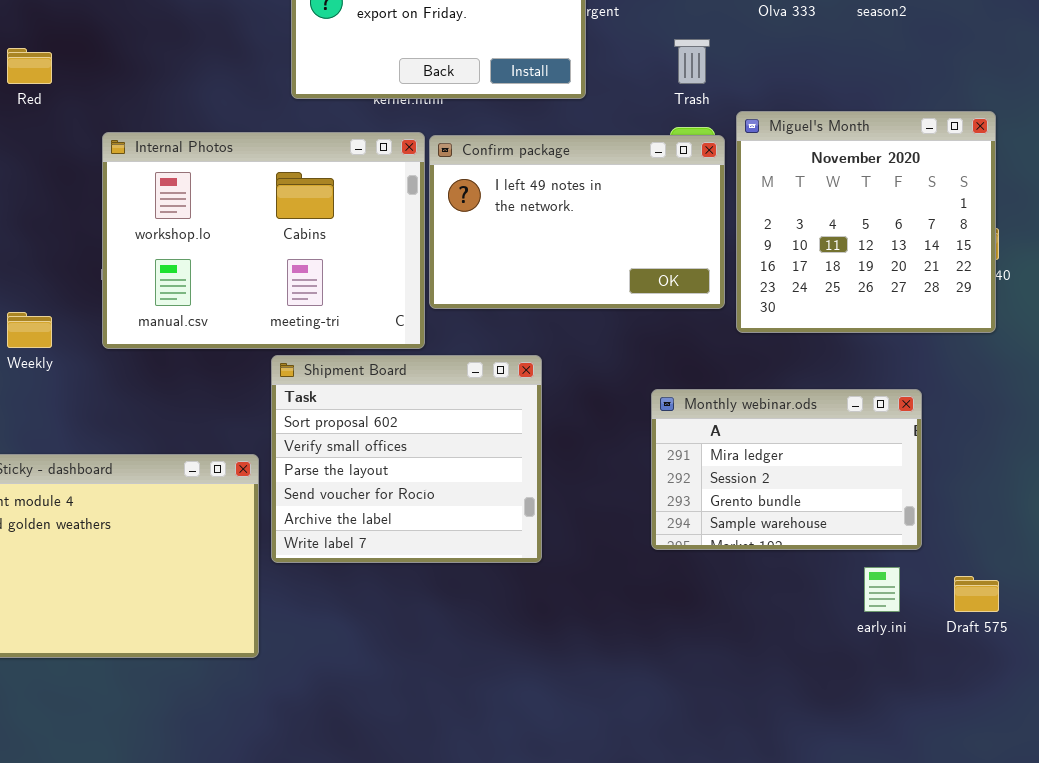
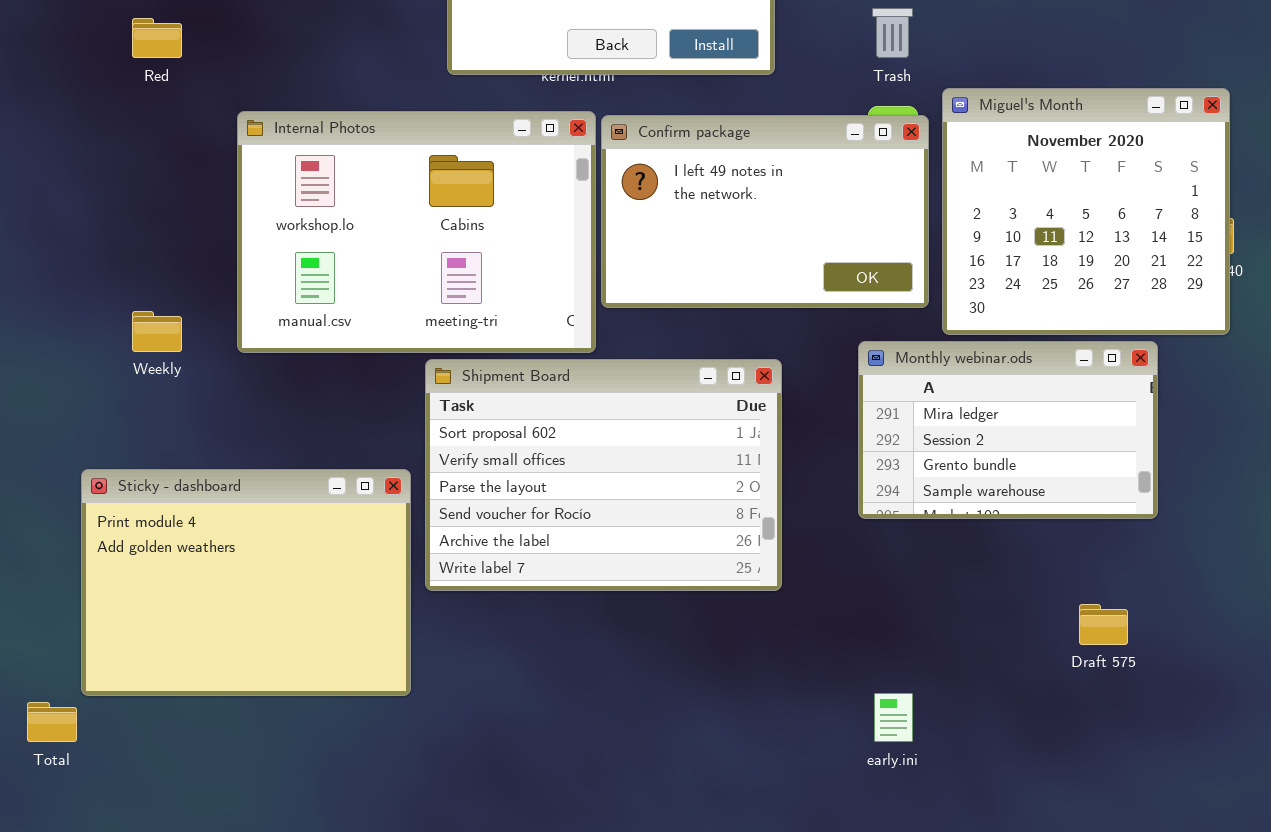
Shipment Board: [271,355,542,563] -> [425,359,782,591], resized
Monthly webinar.ods: [651,389,922,550] -> [858,341,1158,519], moved
early.ini: [864,567,900,612] -> [874,693,913,742], moved
Draft 575: [954,576,999,612] -> [1079,604,1128,645], moved

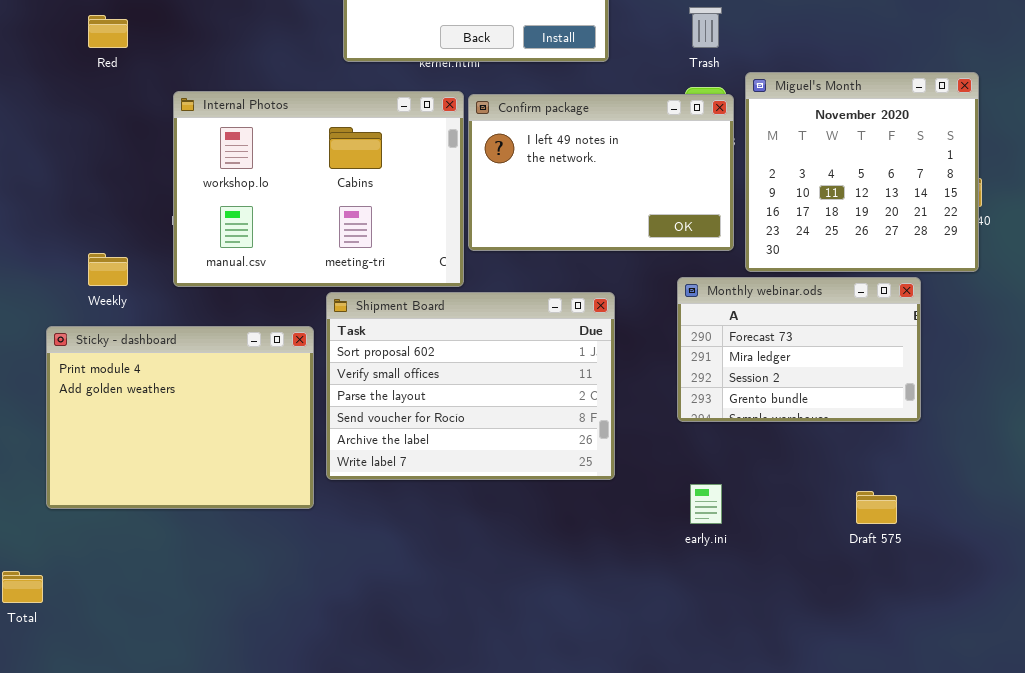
Monthly webinar.ods: [858,341,1158,519] -> [677,277,921,422], scrolled up 1 row
Sticky - dashboard: [81,469,411,696] -> [46,326,314,509], moved
early.ini: [874,693,913,742] -> [690,484,722,524], moved

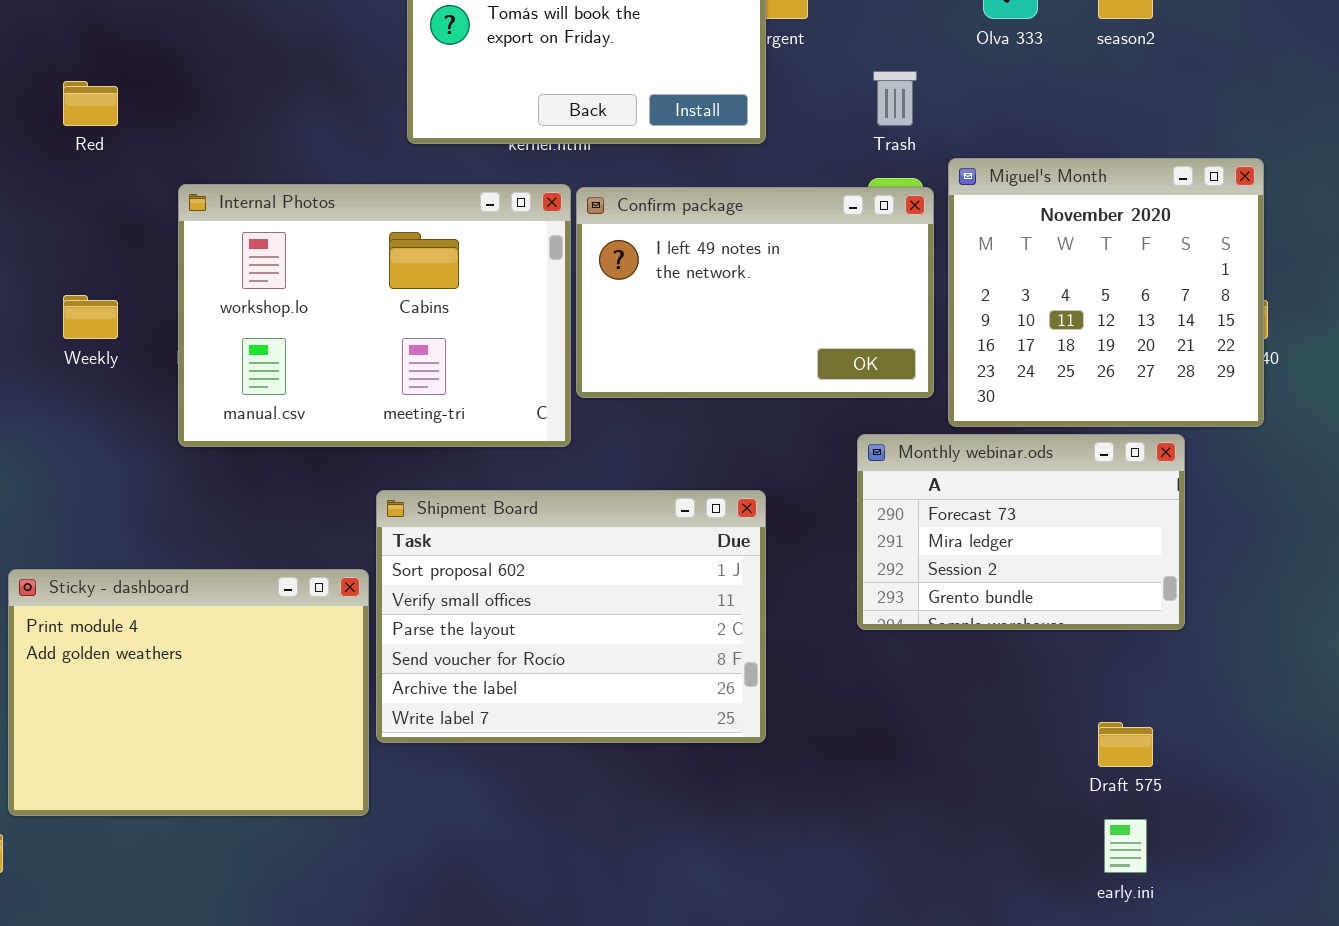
Weekly: [88,253,128,286] -> [63,295,118,339], moved
Shipment Board: [326,292,615,480] -> [376,490,766,743], moved
Sticky - dashboard: [46,326,314,509] -> [8,569,369,816], moved
early.ini: [690,484,722,524] -> [1104,819,1147,873], moved

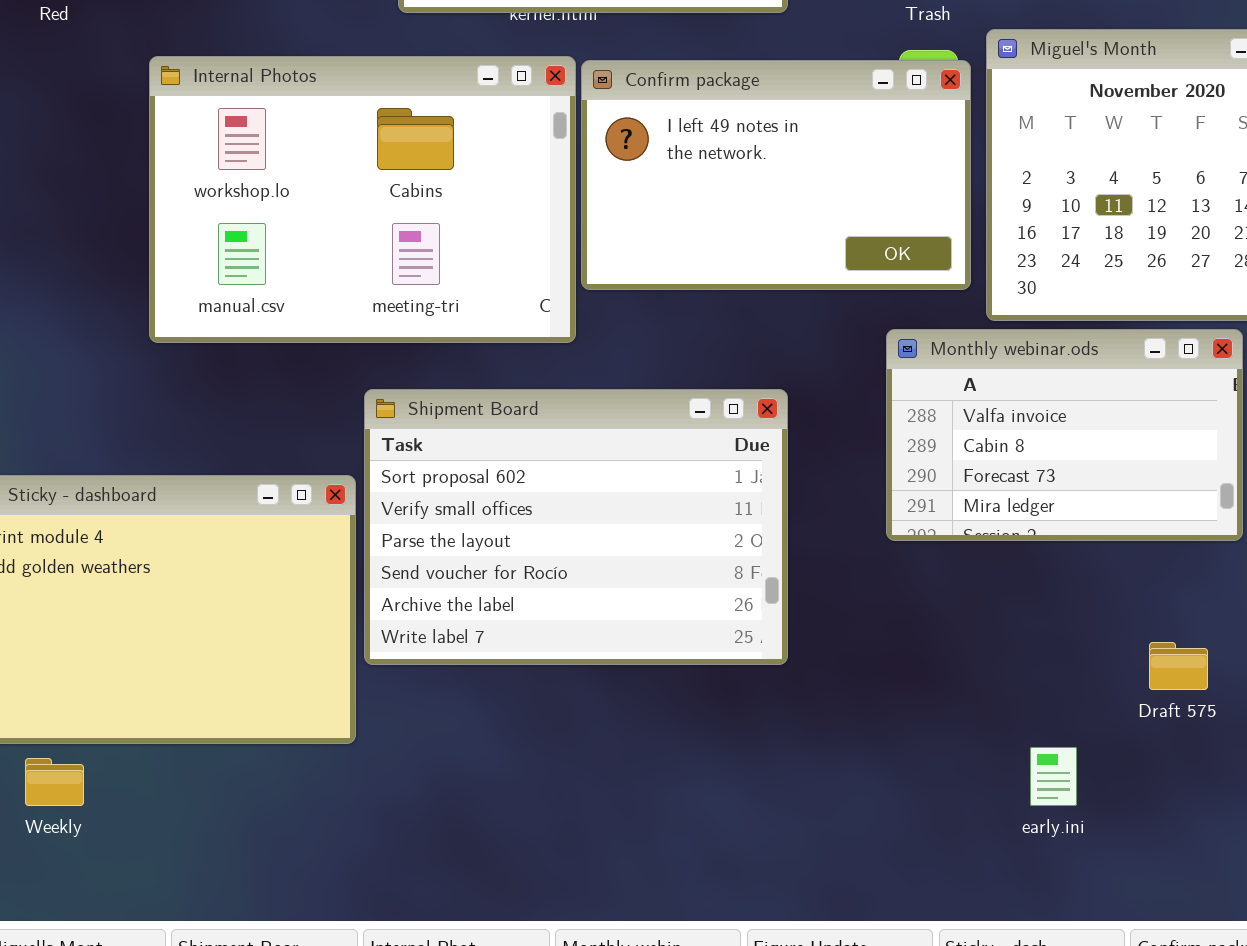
Weekly: [63,295,118,339] -> [25,758,84,806], moved
Monthly webinar.ods: [857,434,1185,630] -> [886,329,1243,541], scrolled up 2 rows
early.ini: [1104,819,1147,873] -> [1030,747,1077,806], moved

